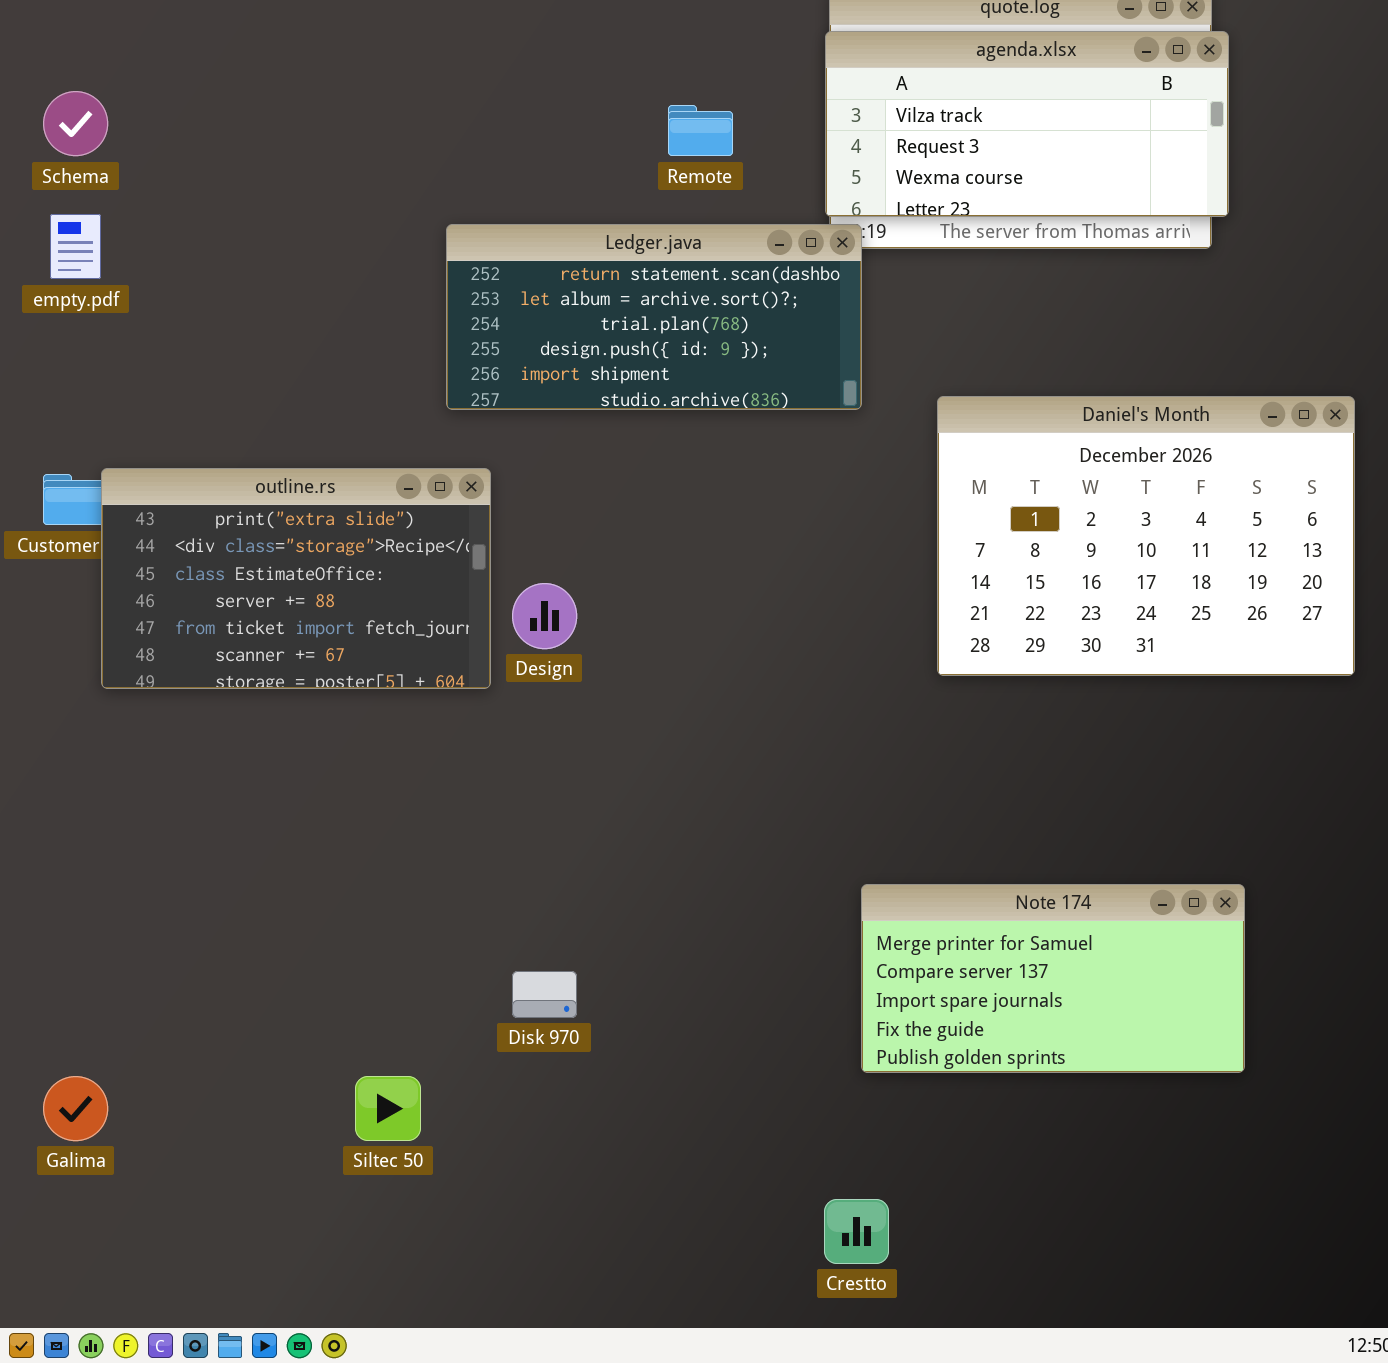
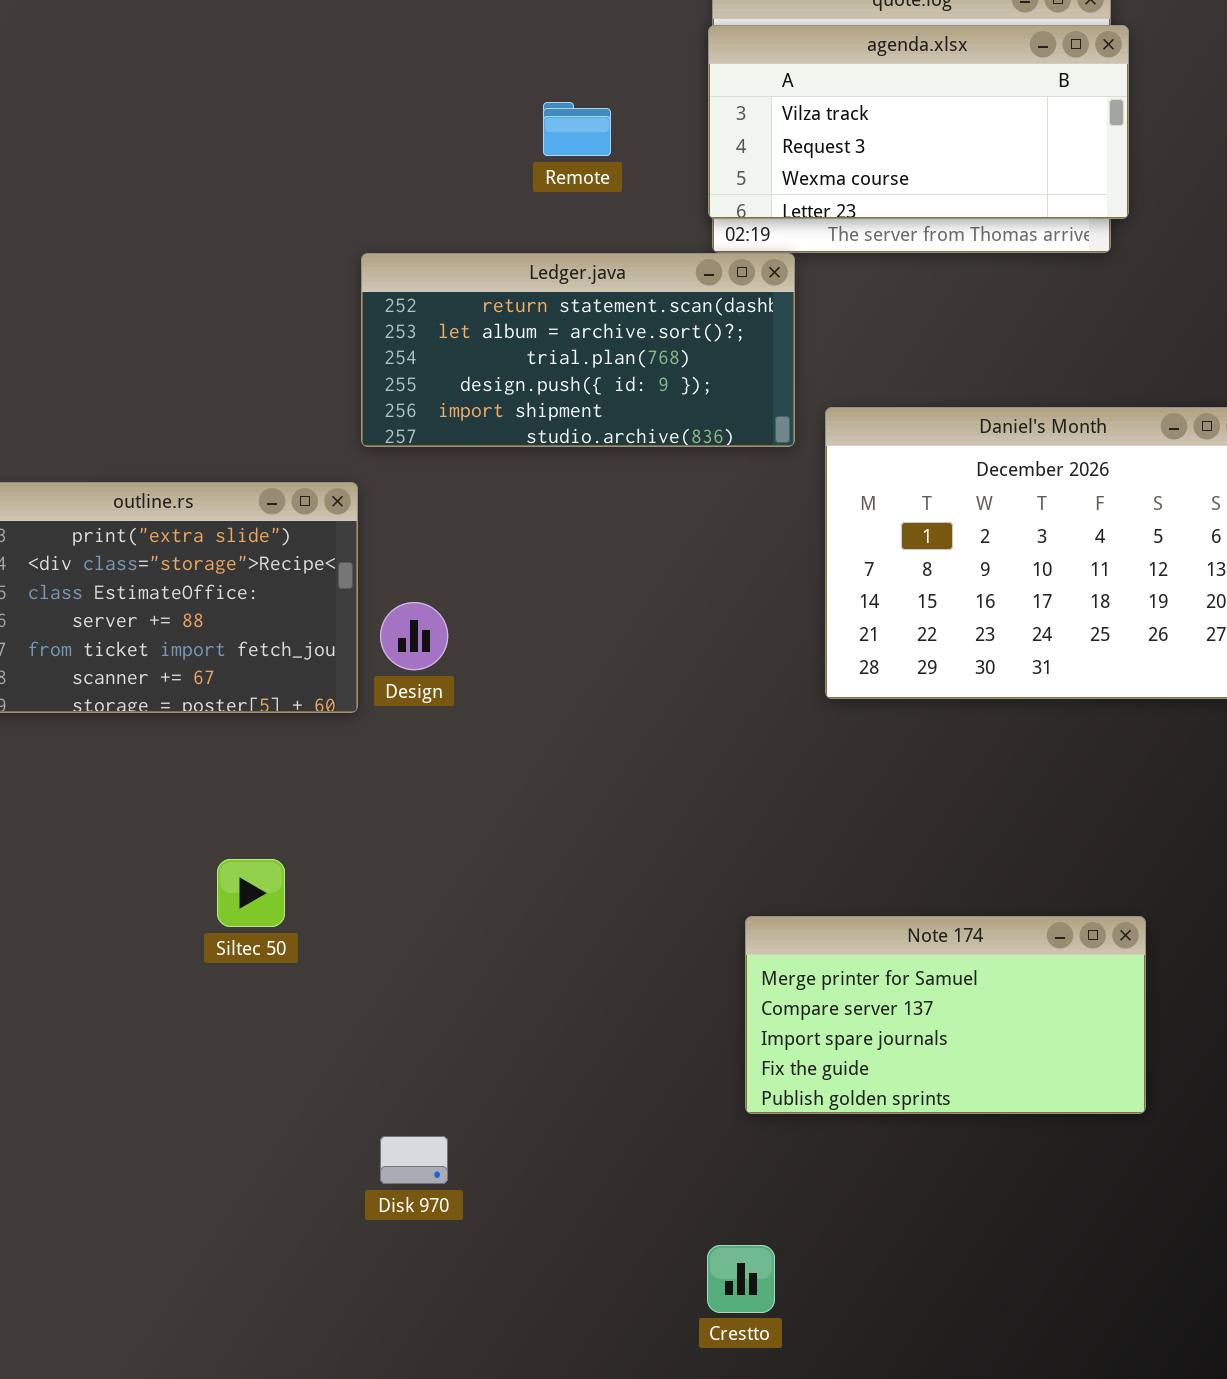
Ledger.java: [446,224,862,410] -> [361,253,795,447], moved
Disk 970: [512,971,577,1018] -> [380,1136,448,1184], moved
Siltec 50: [355,1076,421,1141] -> [217,859,285,927], moved

